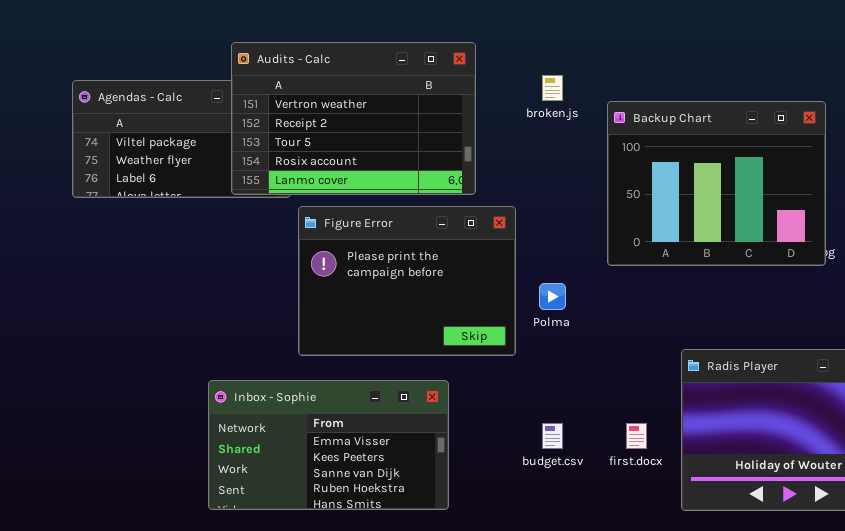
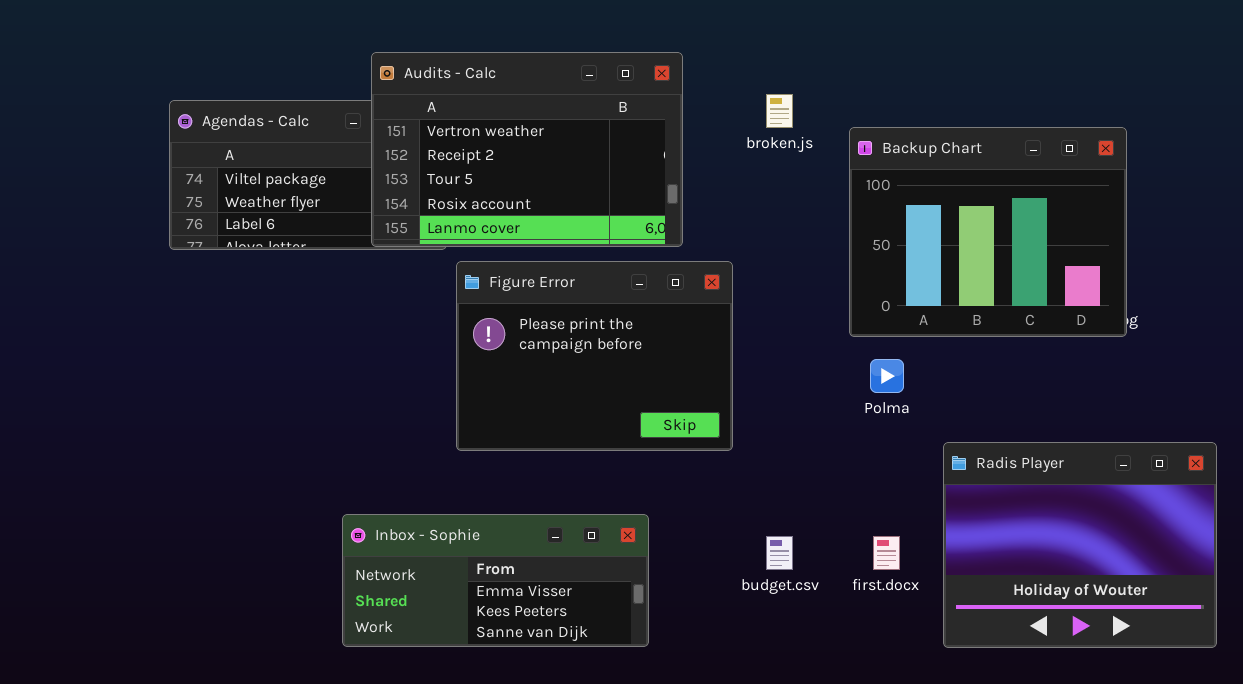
Polma: [539,283,566,310] -> [870,359,904,393], moved
Inbox - Sophie: [208,380,449,510] -> [342,514,649,647], resized

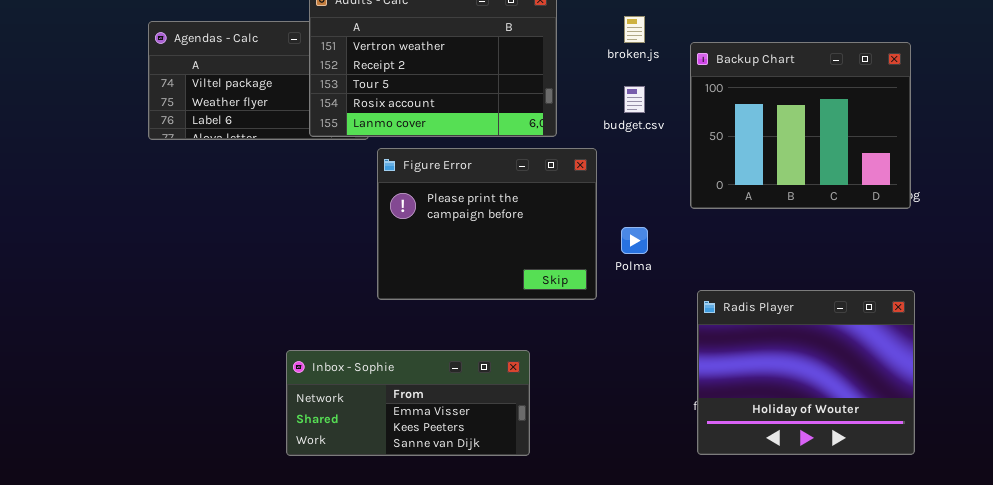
Polma: [870,359,904,393] -> [621,227,648,254], moved
Radis Player: [943,442,1217,648] -> [697,290,915,455], moved
budget.csv: [766,536,793,570] -> [624,86,645,113], moved

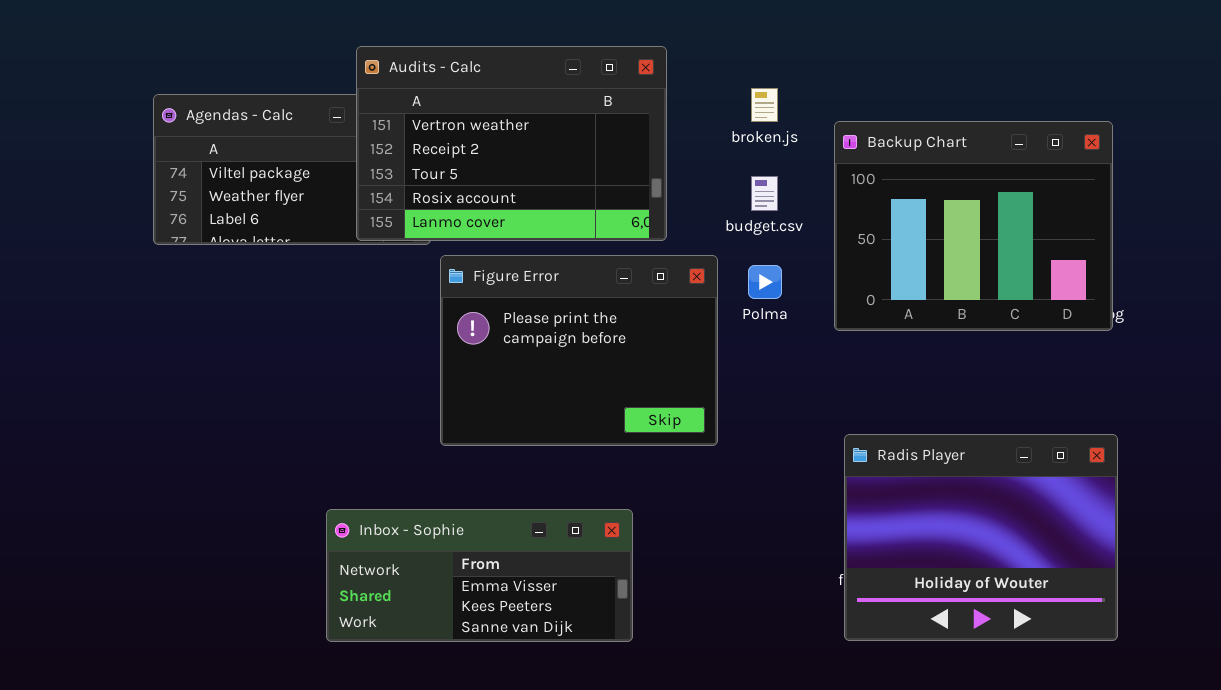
Polma: [621,227,648,254] -> [748,265,782,299], moved

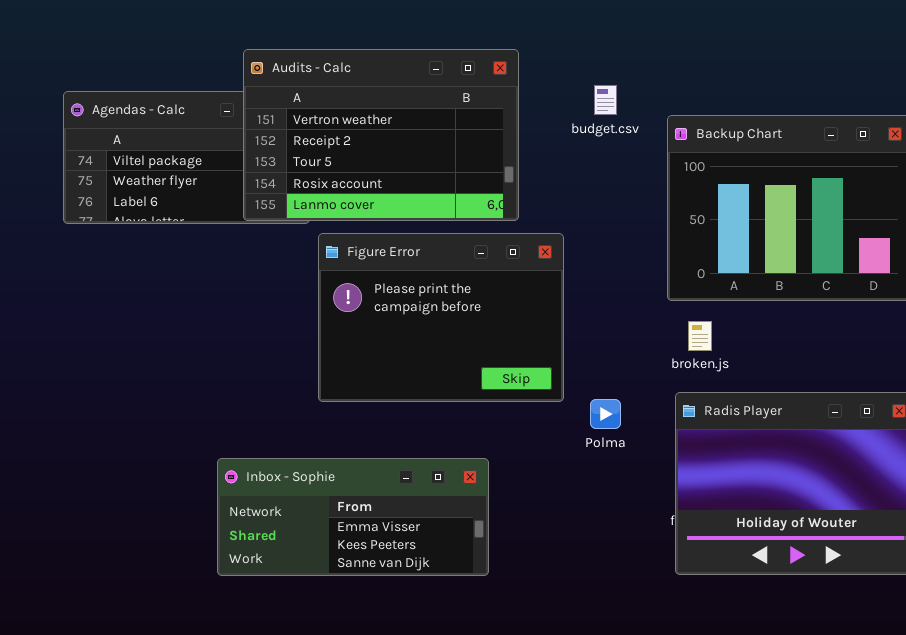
broken.js: [751,88,778,122] -> [688,321,712,351], moved
budget.csv: [751,176,778,211] -> [594,85,617,115], moved
Polma: [748,265,782,299] -> [590,399,621,429], moved

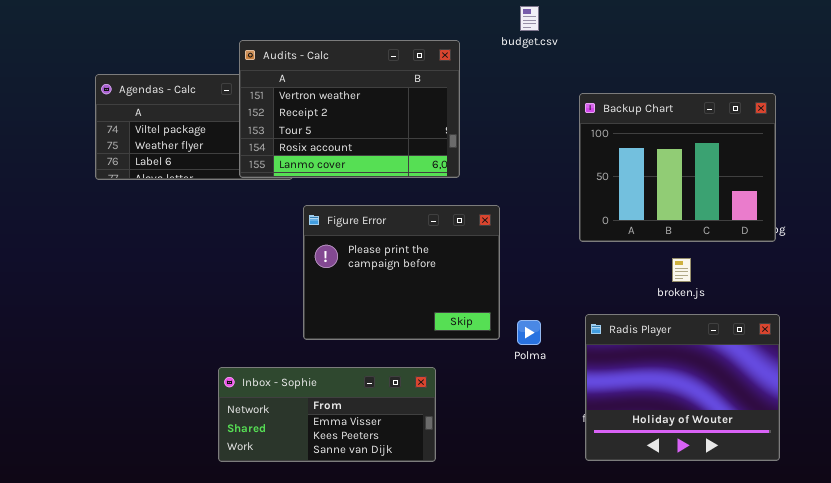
budget.csv: [594,85,617,115] -> [520,6,539,31], moved
Figure Error: [318,233,564,402] -> [303,205,500,340], moved
broken.js: [688,321,712,351] -> [672,258,691,282], moved

